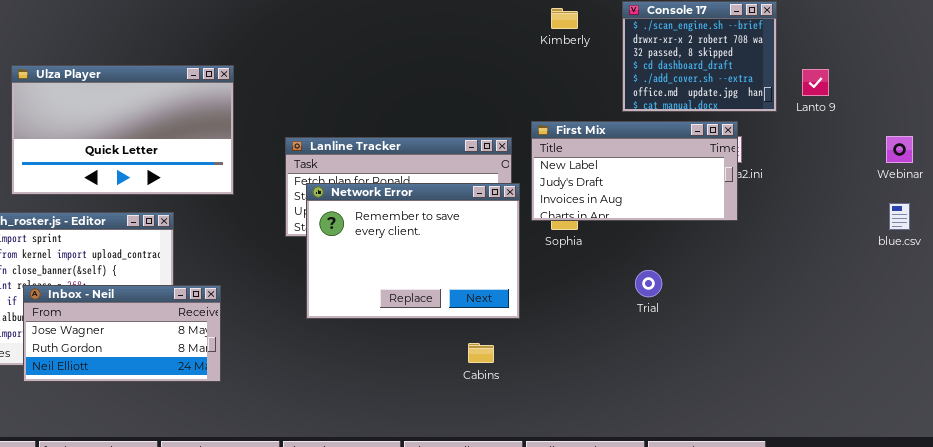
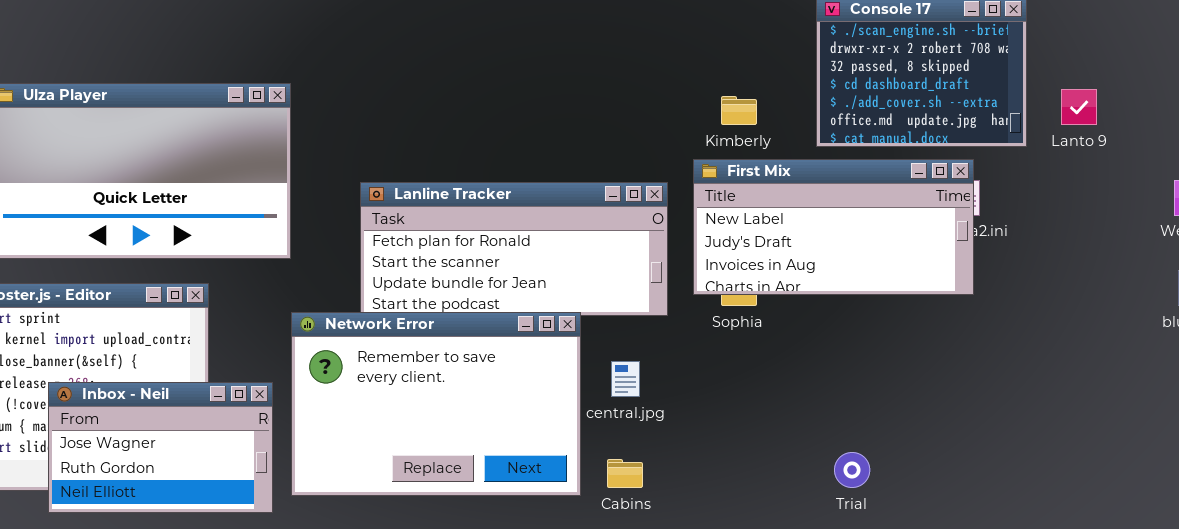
Kimberly: [551,8,578,29] -> [721,96,757,125], moved
Network Error: [306,183,520,319] -> [291,312,581,496], moved
Trial: [635,270,662,297] -> [834,452,870,488], moved
Inbox - Neil: [23,285,221,382] -> [48,382,273,513], resized

